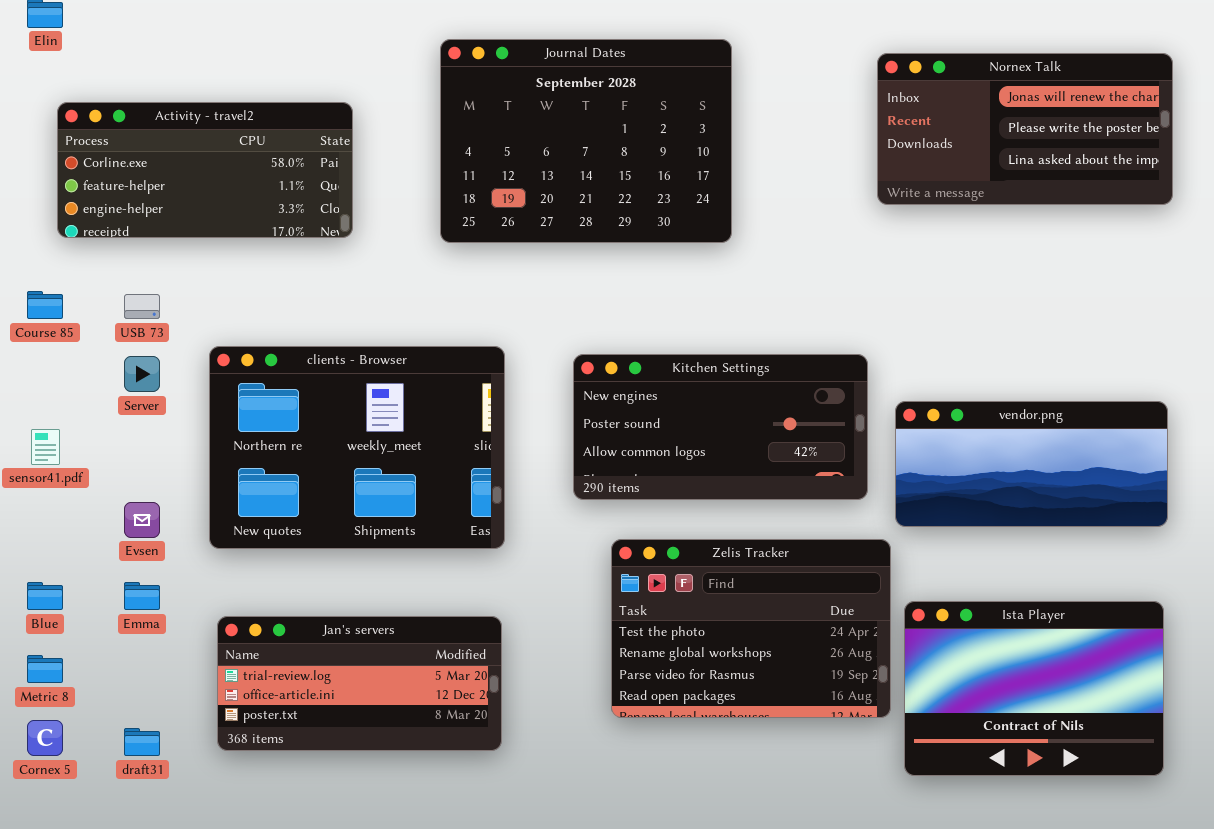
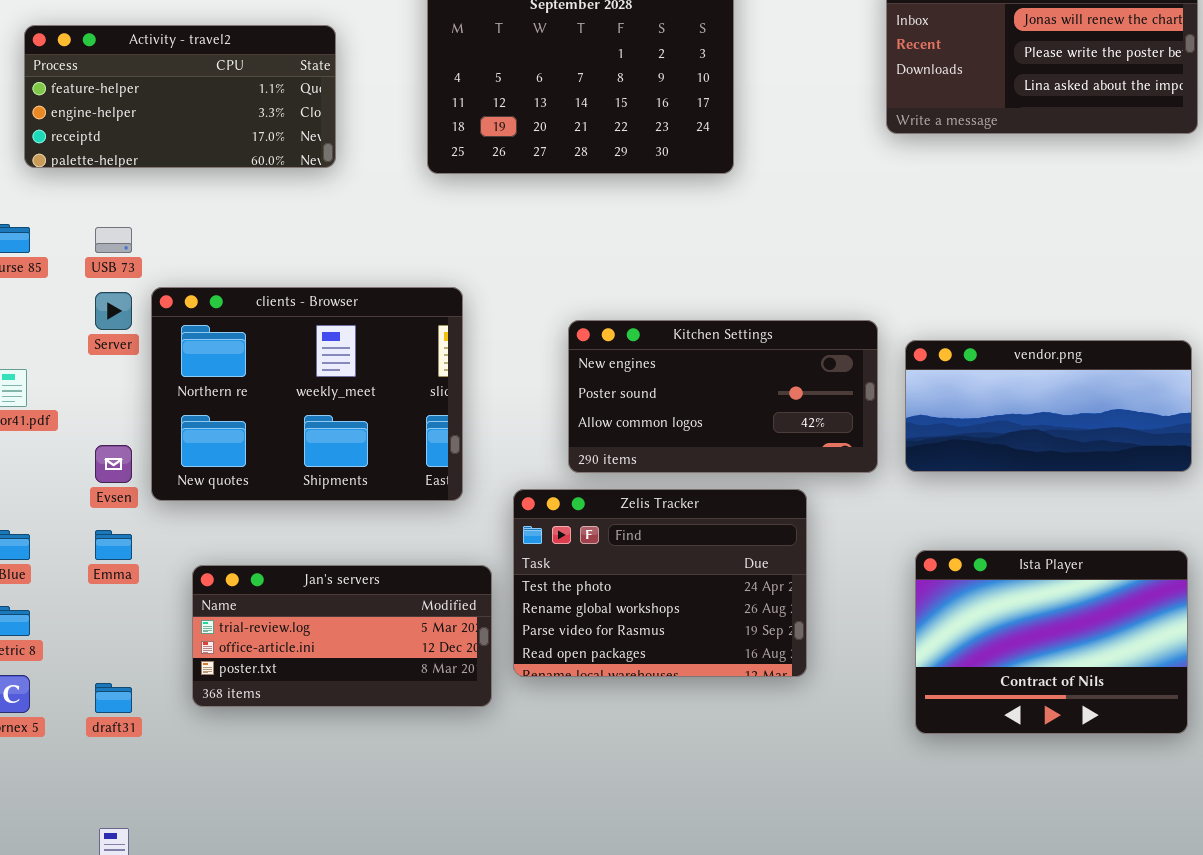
Activity - travel2: [57,102,353,238] -> [24,25,336,168], scrolled down 1 row
clients - Browser: [209,346,505,549] -> [151,287,463,501], moved
Kitchen Settings: [573,354,868,500] -> [568,320,878,473], moved
Zelis Tracker: [611,539,891,718] -> [513,489,807,677], moved

